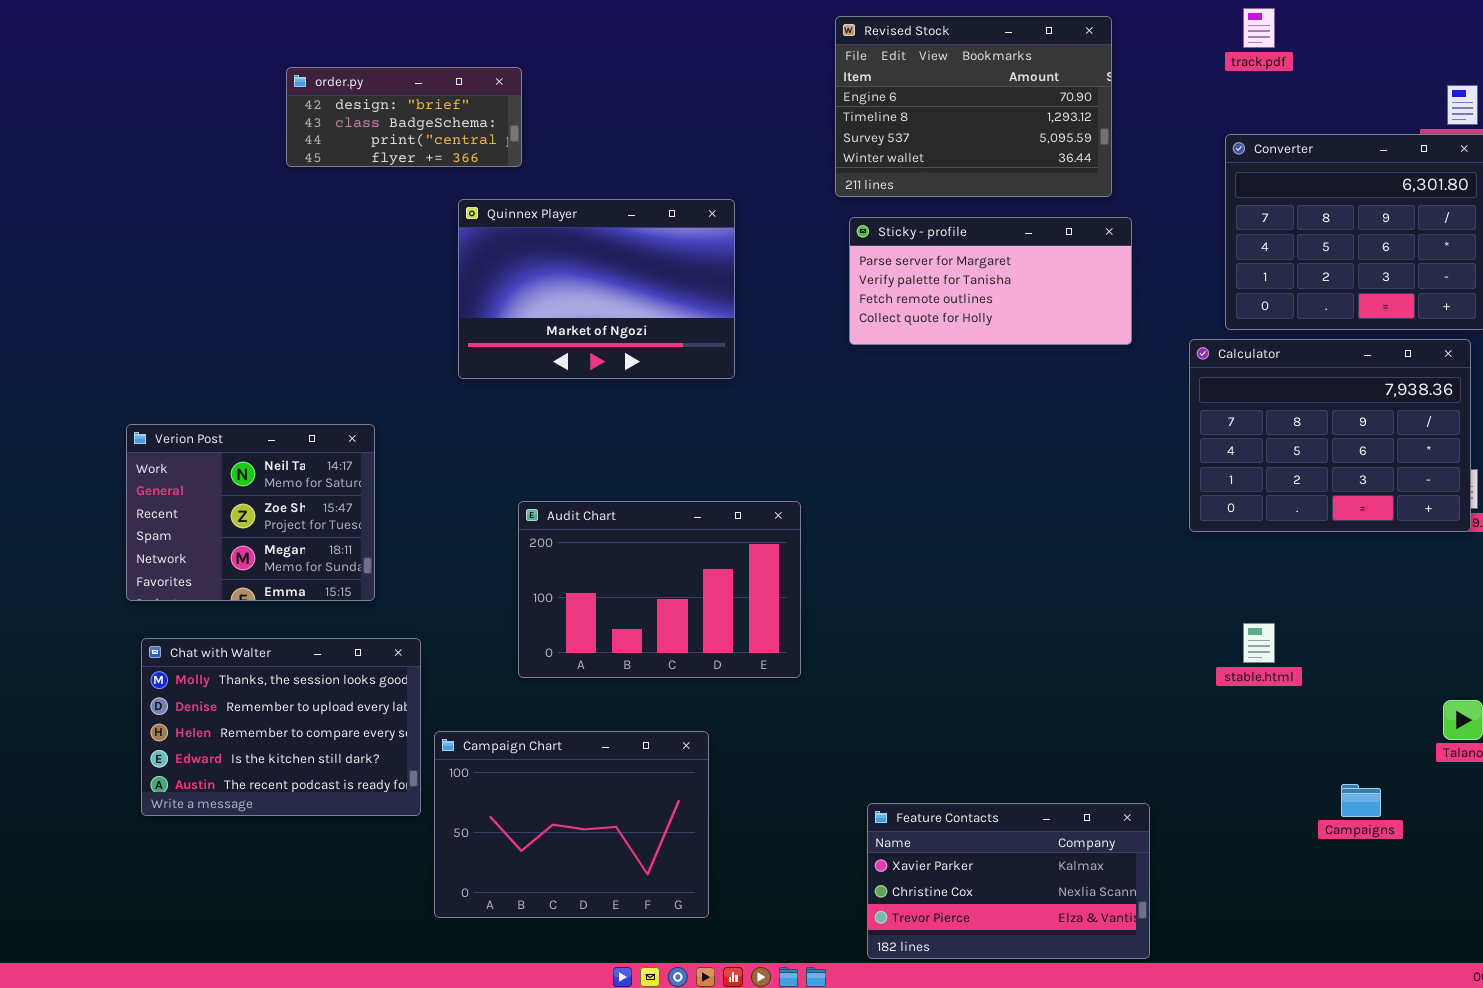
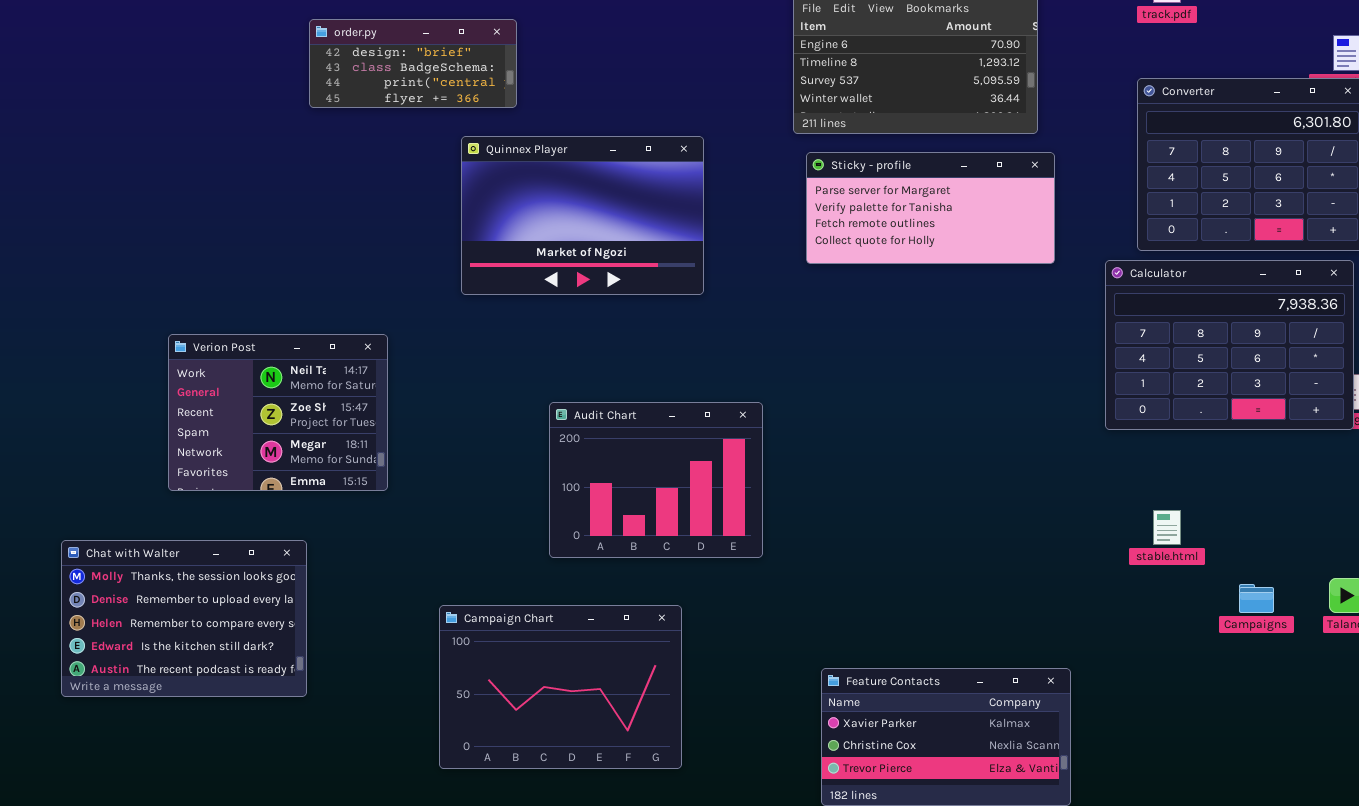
Audit Chart: [518,501,801,678] -> [549,402,763,558], resized
Chat with Walter: [141,638,421,816] -> [61,540,307,697], moved
Campaigns: [1341,784,1381,817] -> [1239,584,1274,613], moved

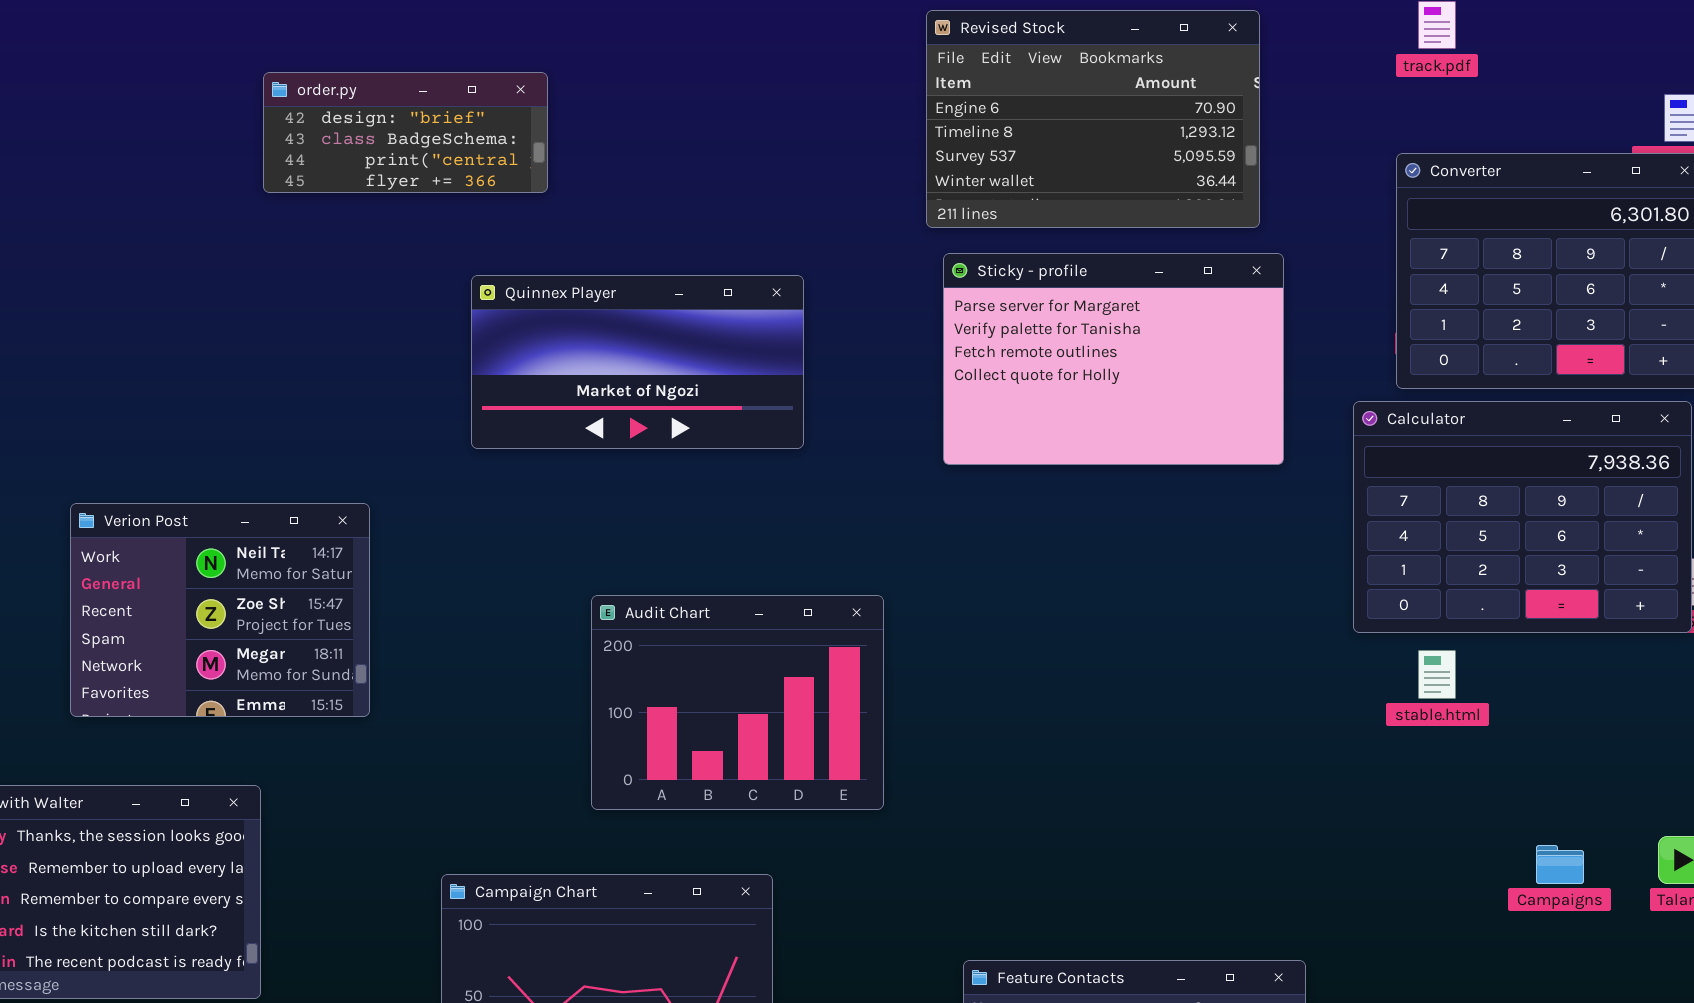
Quinnex Player: [461,136,704,295] -> [471,275,804,449], resized
Sticky - profile: [806,152,1055,264] -> [943,253,1284,465], resized
stable.html: [1153,510,1181,545] -> [1418,650,1456,699], moved

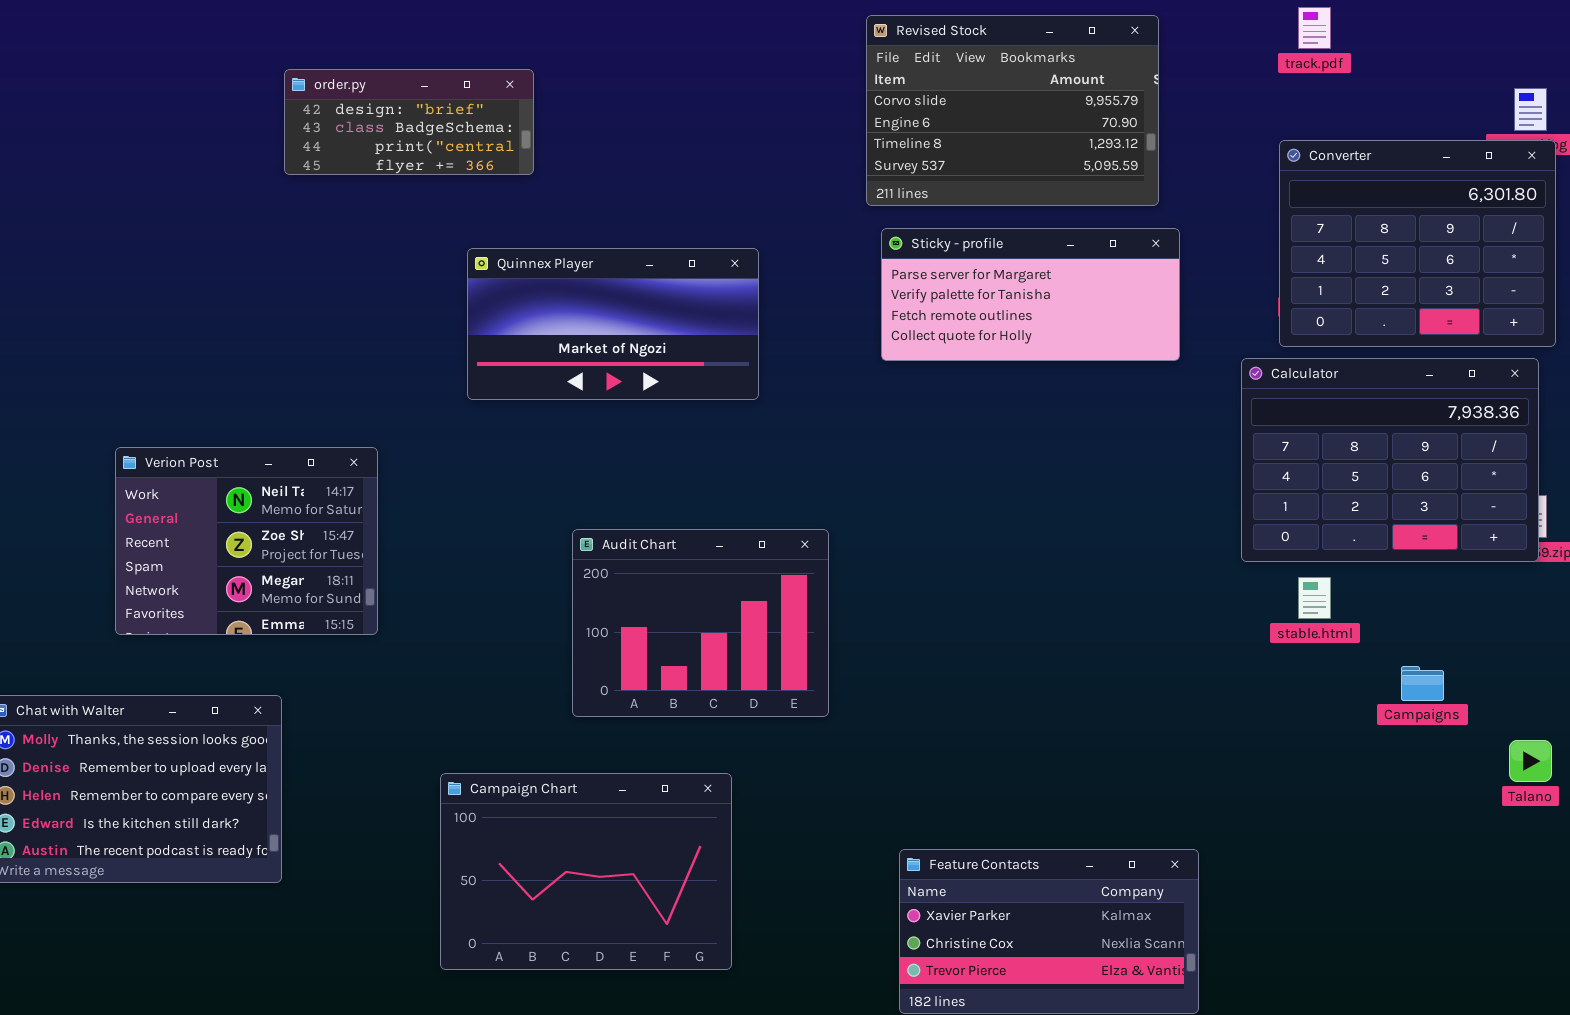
Revised Stock: [926,10,1260,228] -> [866,15,1159,206], scrolled up 1 row
Sticky - profile: [943,253,1284,465] -> [881,228,1180,361], resized
Campaigns: [1536,845,1584,884] -> [1401,666,1444,701], moved

